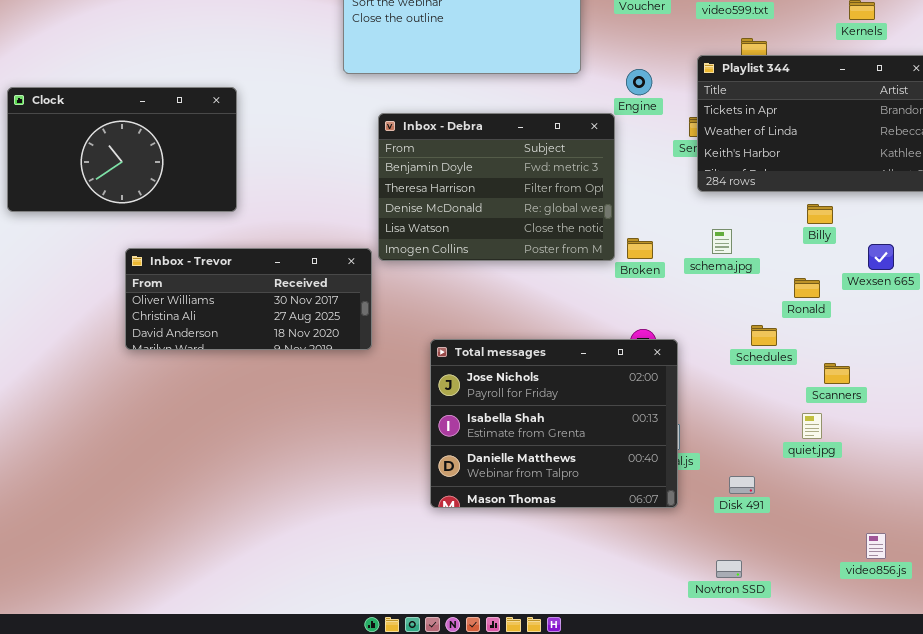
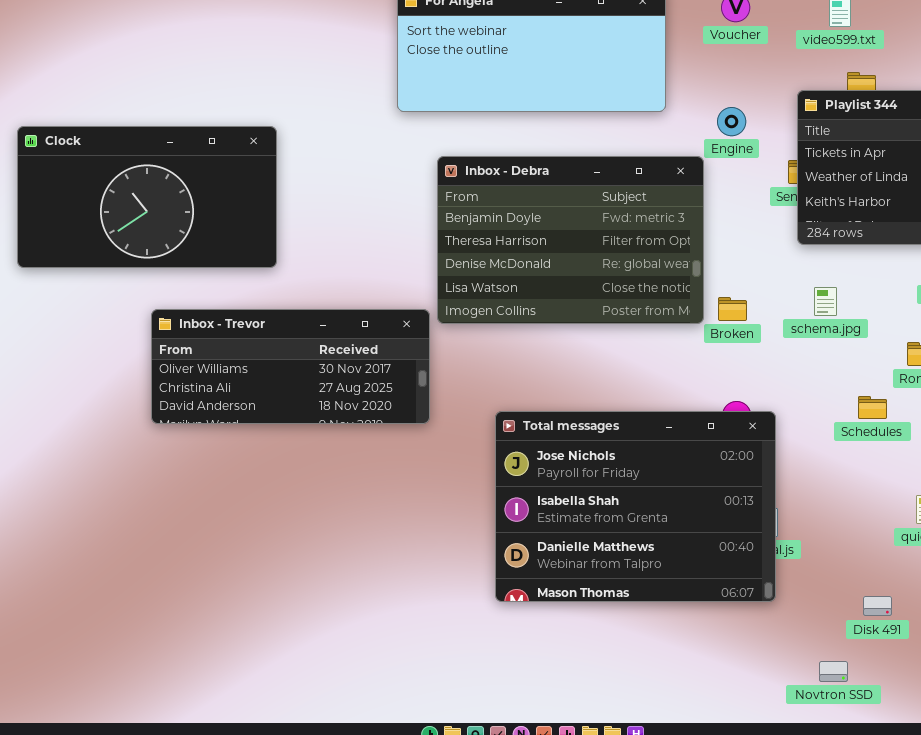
Disk 491: [729,476,755,494] -> [863,596,892,616], moved

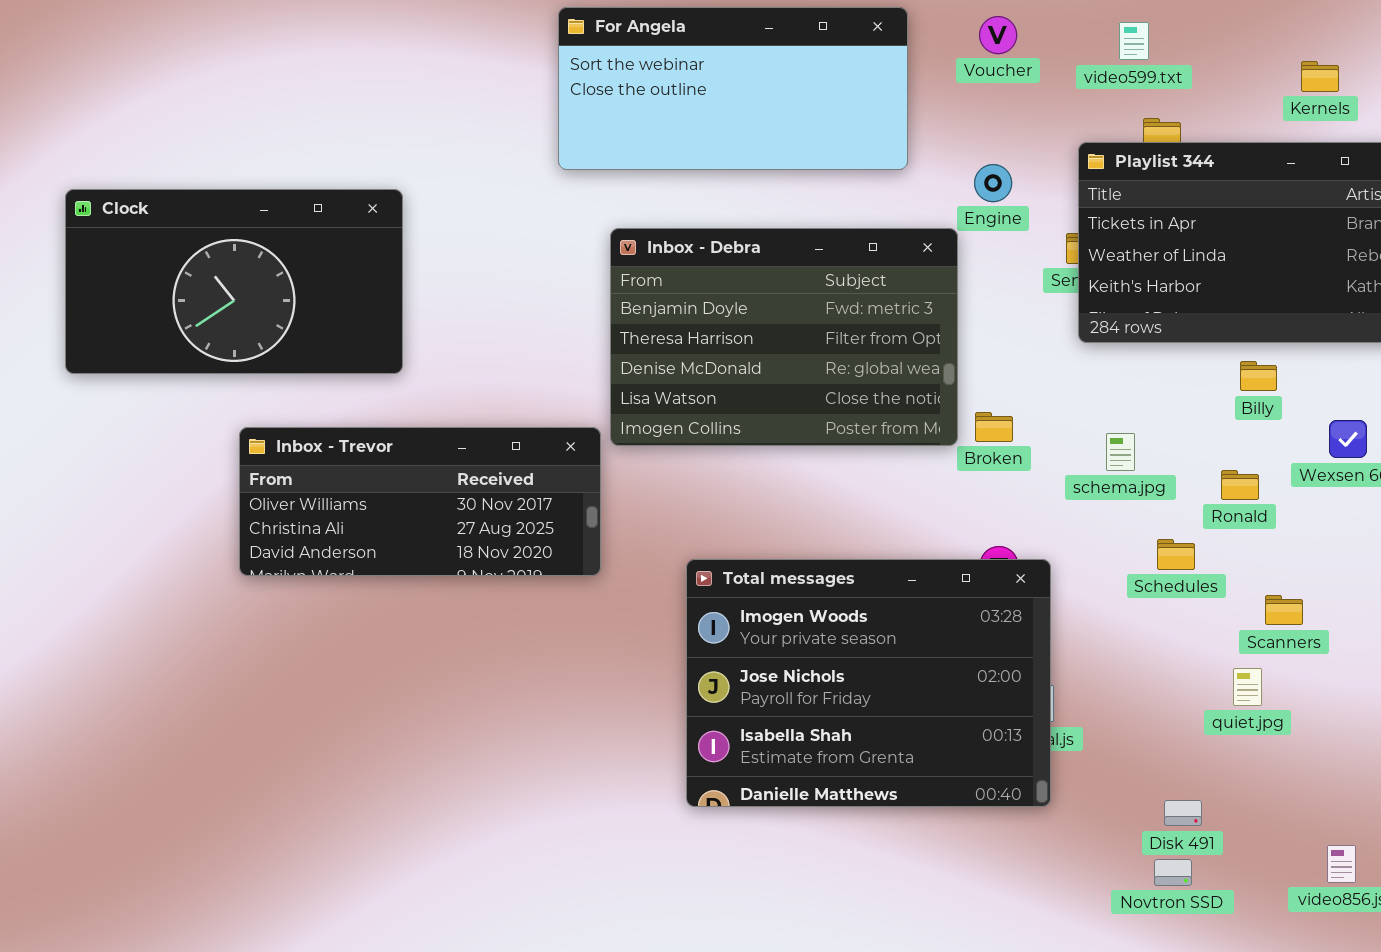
schema.jpg: [814,287,837,316] -> [1106,433,1135,471], moved
Total messages: [495,411,776,602] -> [686,559,1051,807], scrolled up 1 row
Novtron SSD: [819,661,848,682] -> [1154,859,1192,886], moved

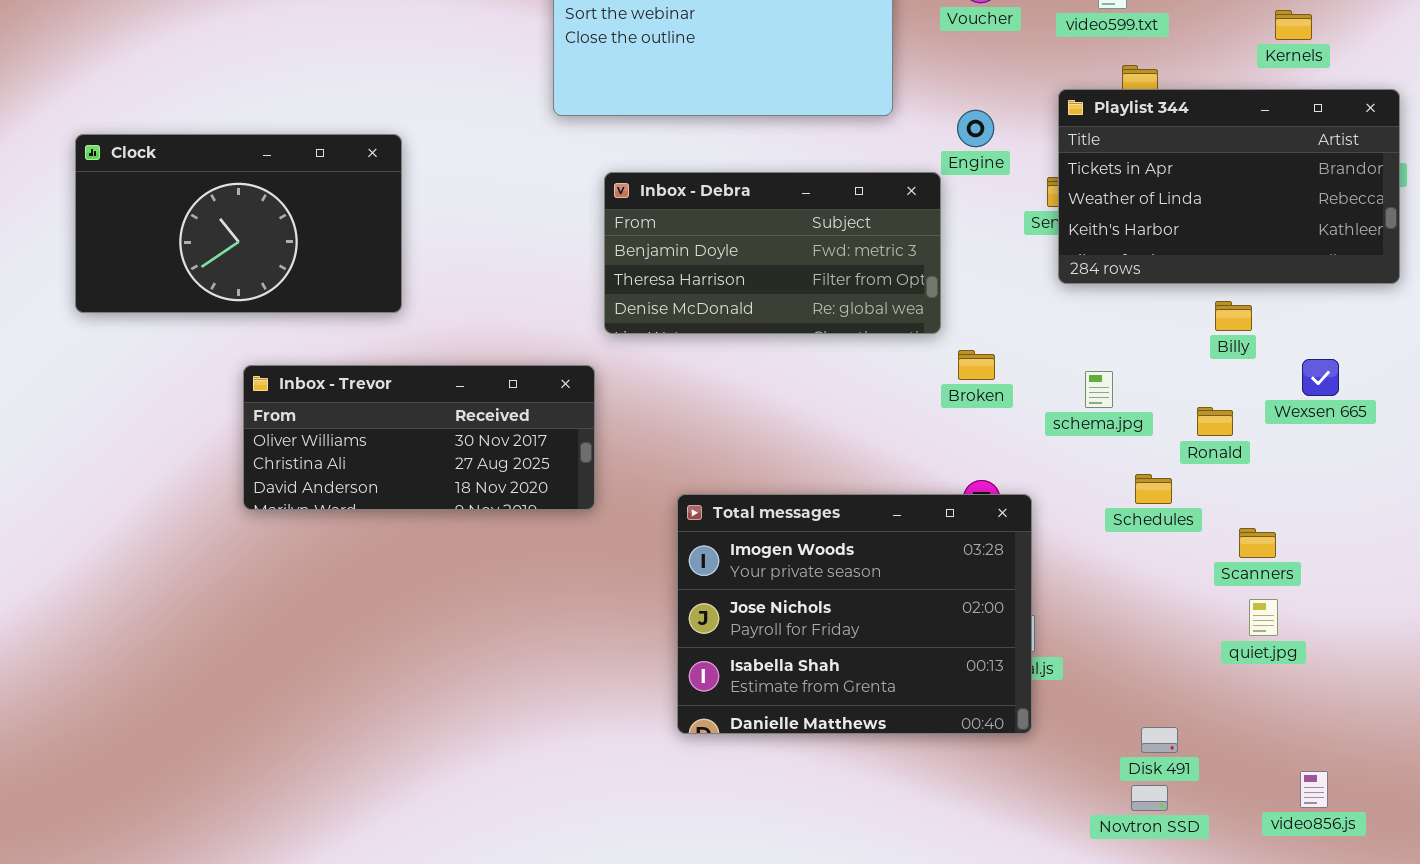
Inbox - Debra: [610,228,958,446] -> [604,172,941,334], resized
quiet.jpg: [1233,668,1262,706] -> [1249,599,1278,636], moved

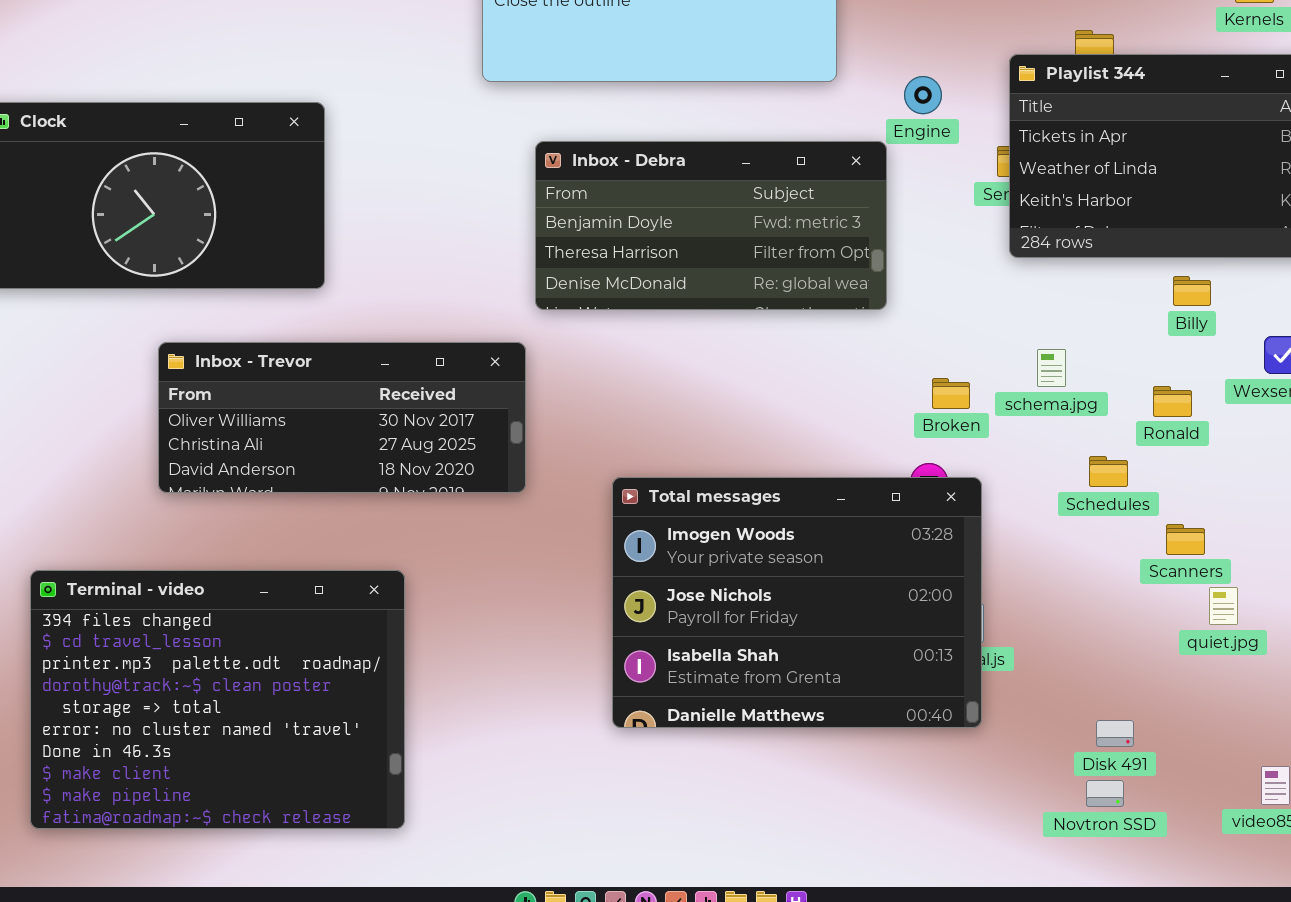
Broken: [958,350,995,380] -> [932,378,970,409], moved
Scanners: [1239,528,1276,558] -> [1166,524,1205,555], moved
Terminal - video: none -> [30,570,405,829], opened

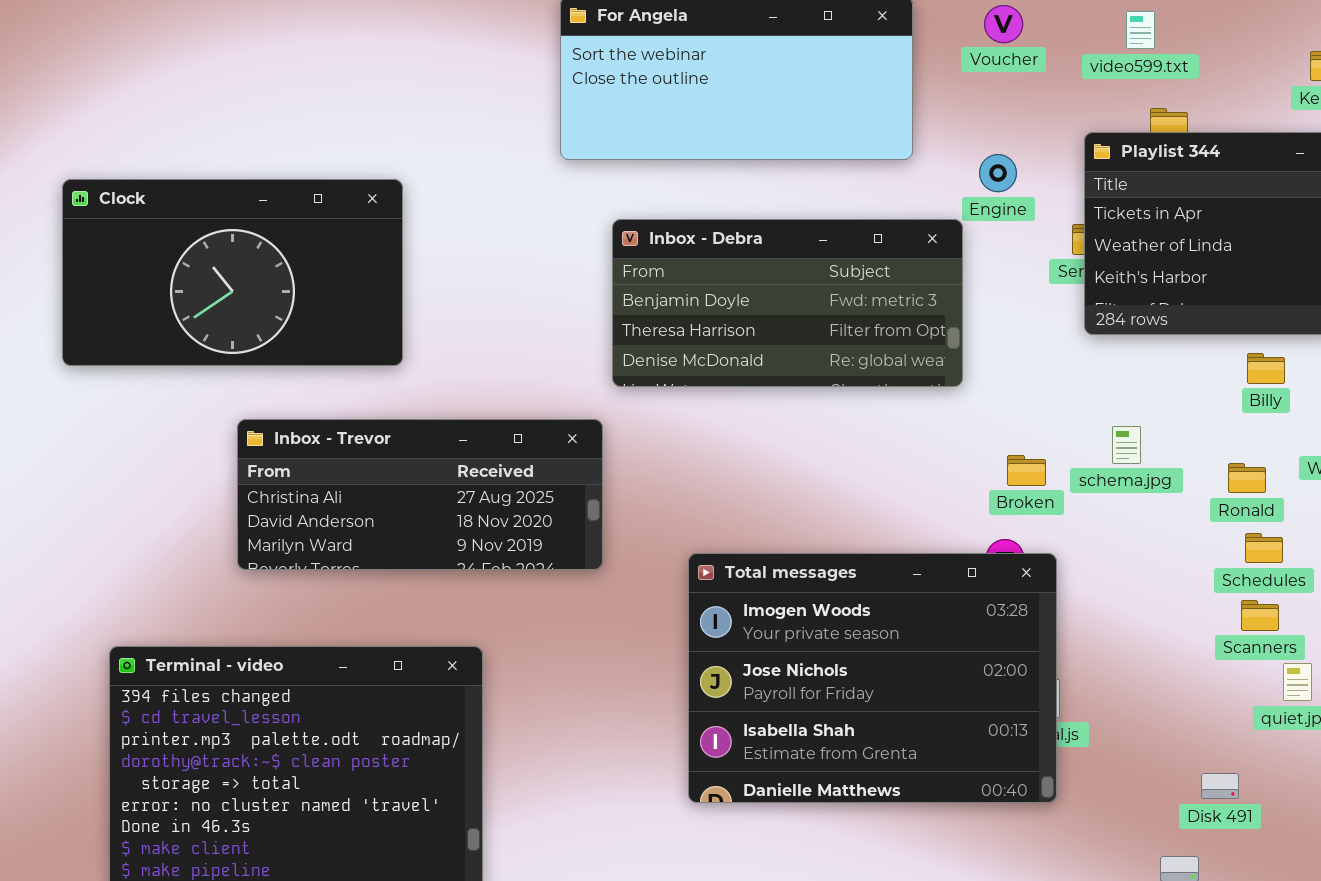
Inbox - Trevor: [158,342,526,493] -> [237,419,603,570], scrolled down 1 row
Schedules: [1089,456,1128,487] -> [1245,533,1283,563], moved
Disk 491: [1096,720,1134,747] -> [1201,773,1239,799], moved

